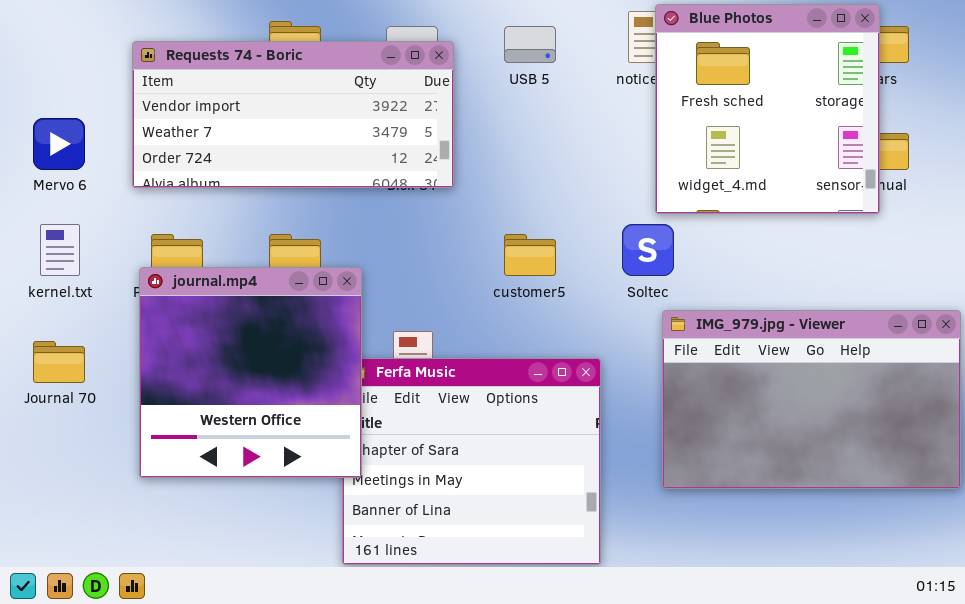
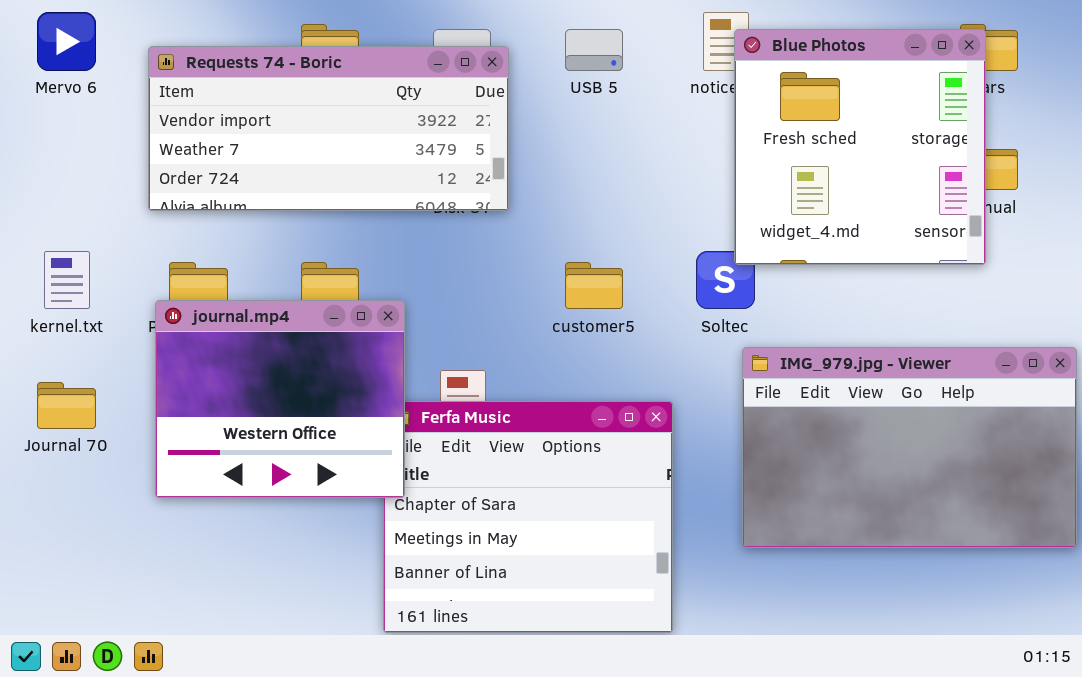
Blue Photos: [655,4,880,214] -> [734,29,986,265], moved
Mervo 6: [33,118,85,170] -> [37,12,96,71], moved
journal.mp4: [139,267,362,478] -> [155,300,405,498], resized

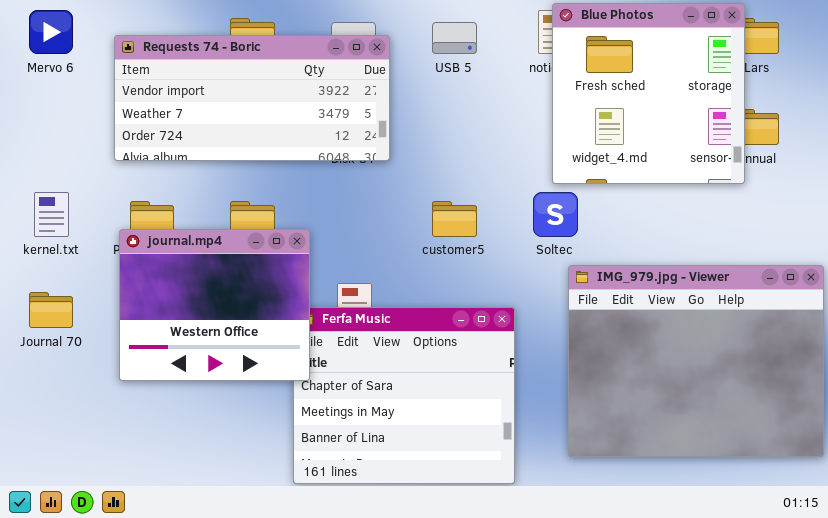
Blue Photos: [734,29,986,265] -> [552,3,745,184], moved
IMG_979.jpg - Viewer: [742,347,1077,548] -> [568,265,824,457], resized

